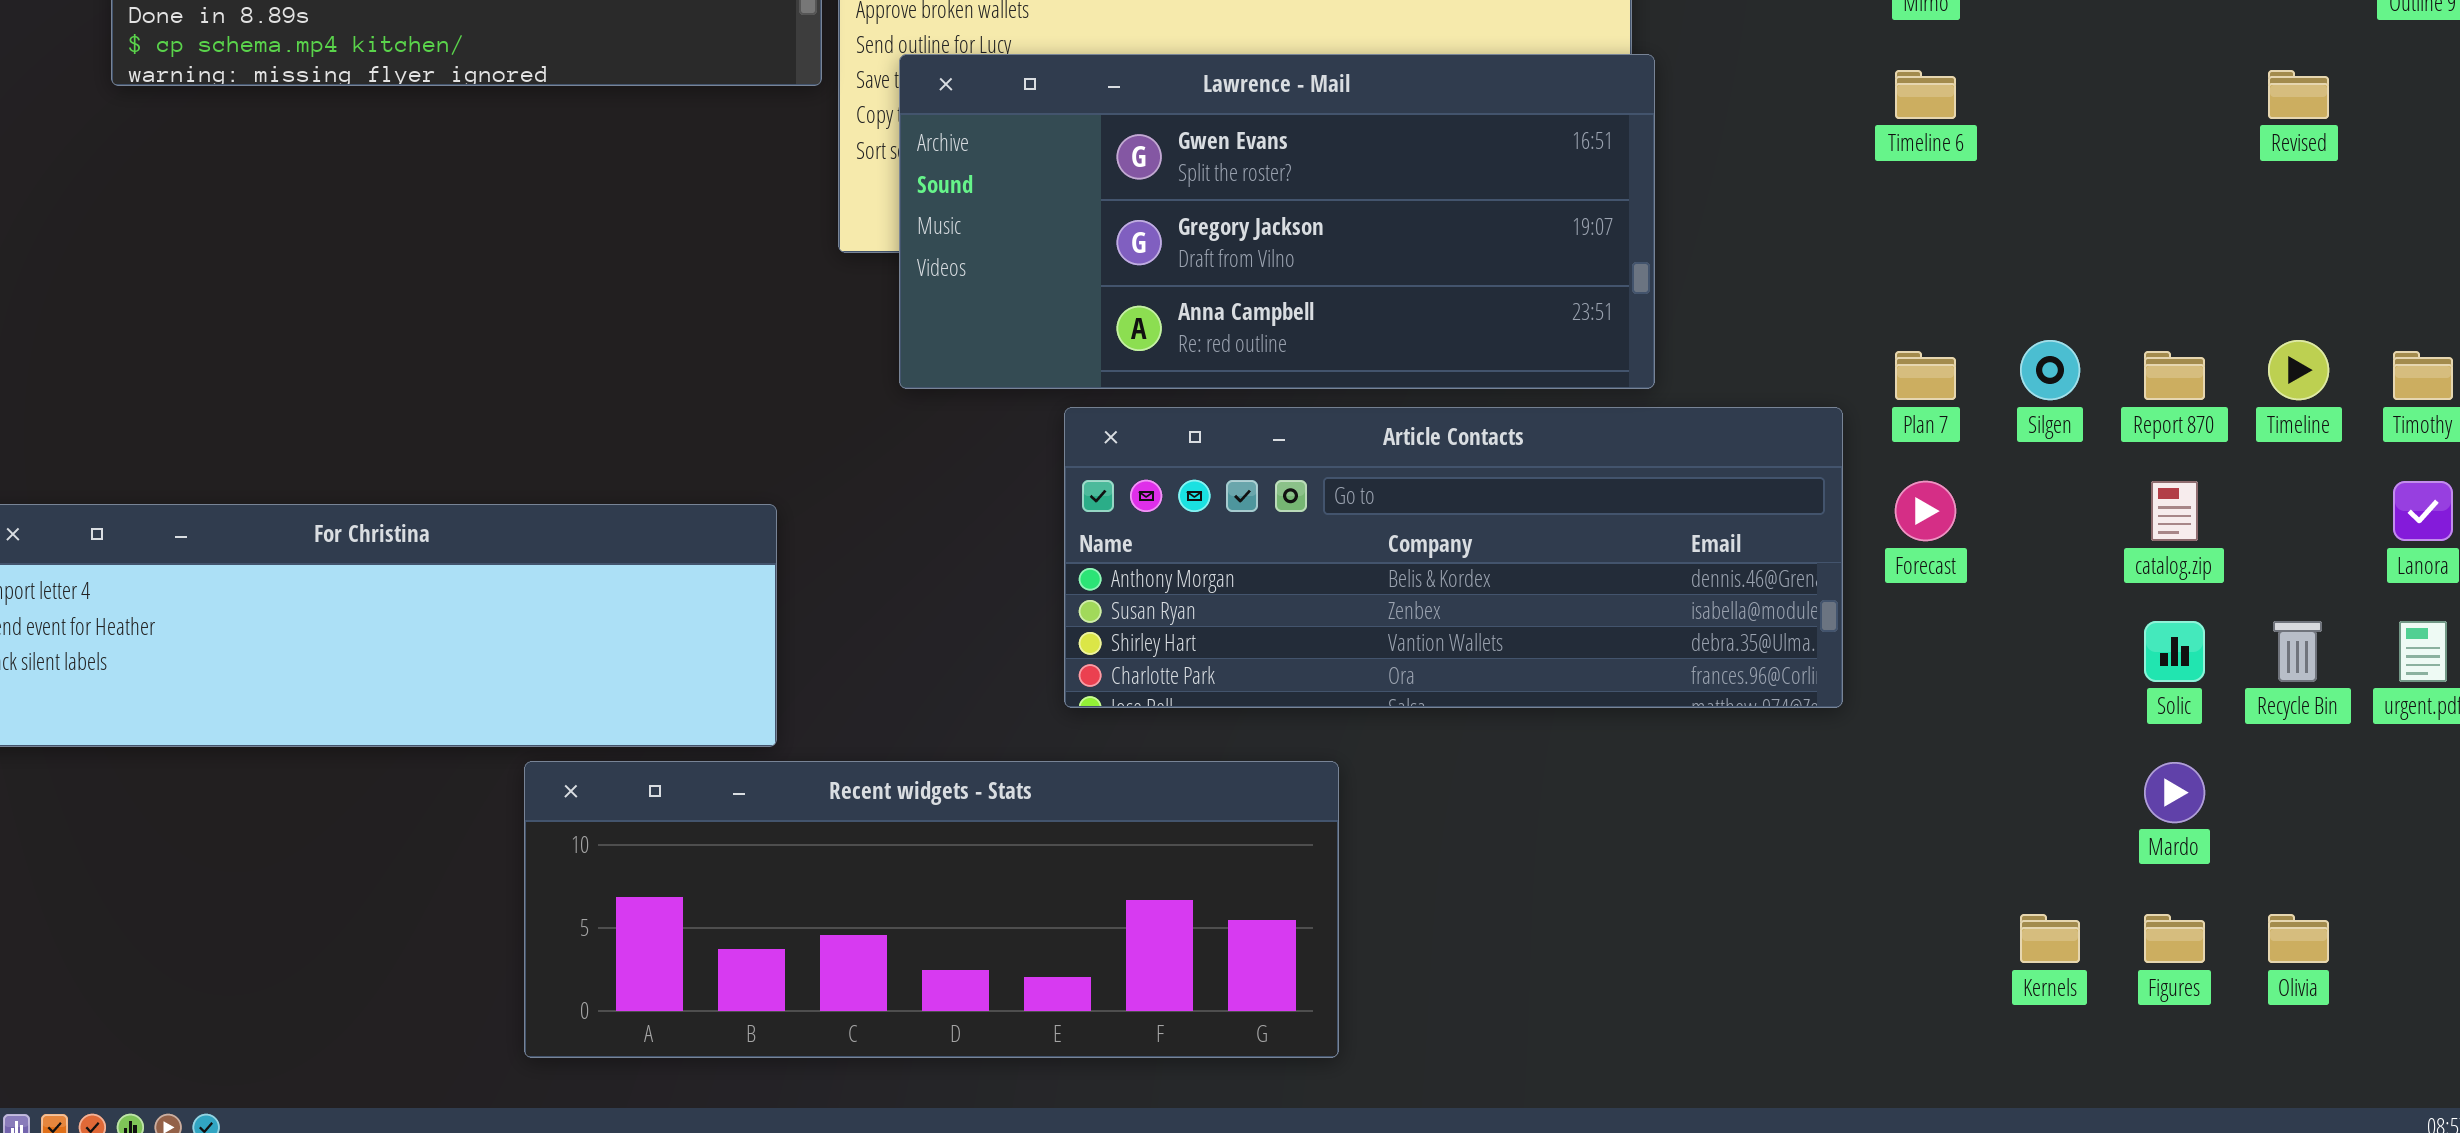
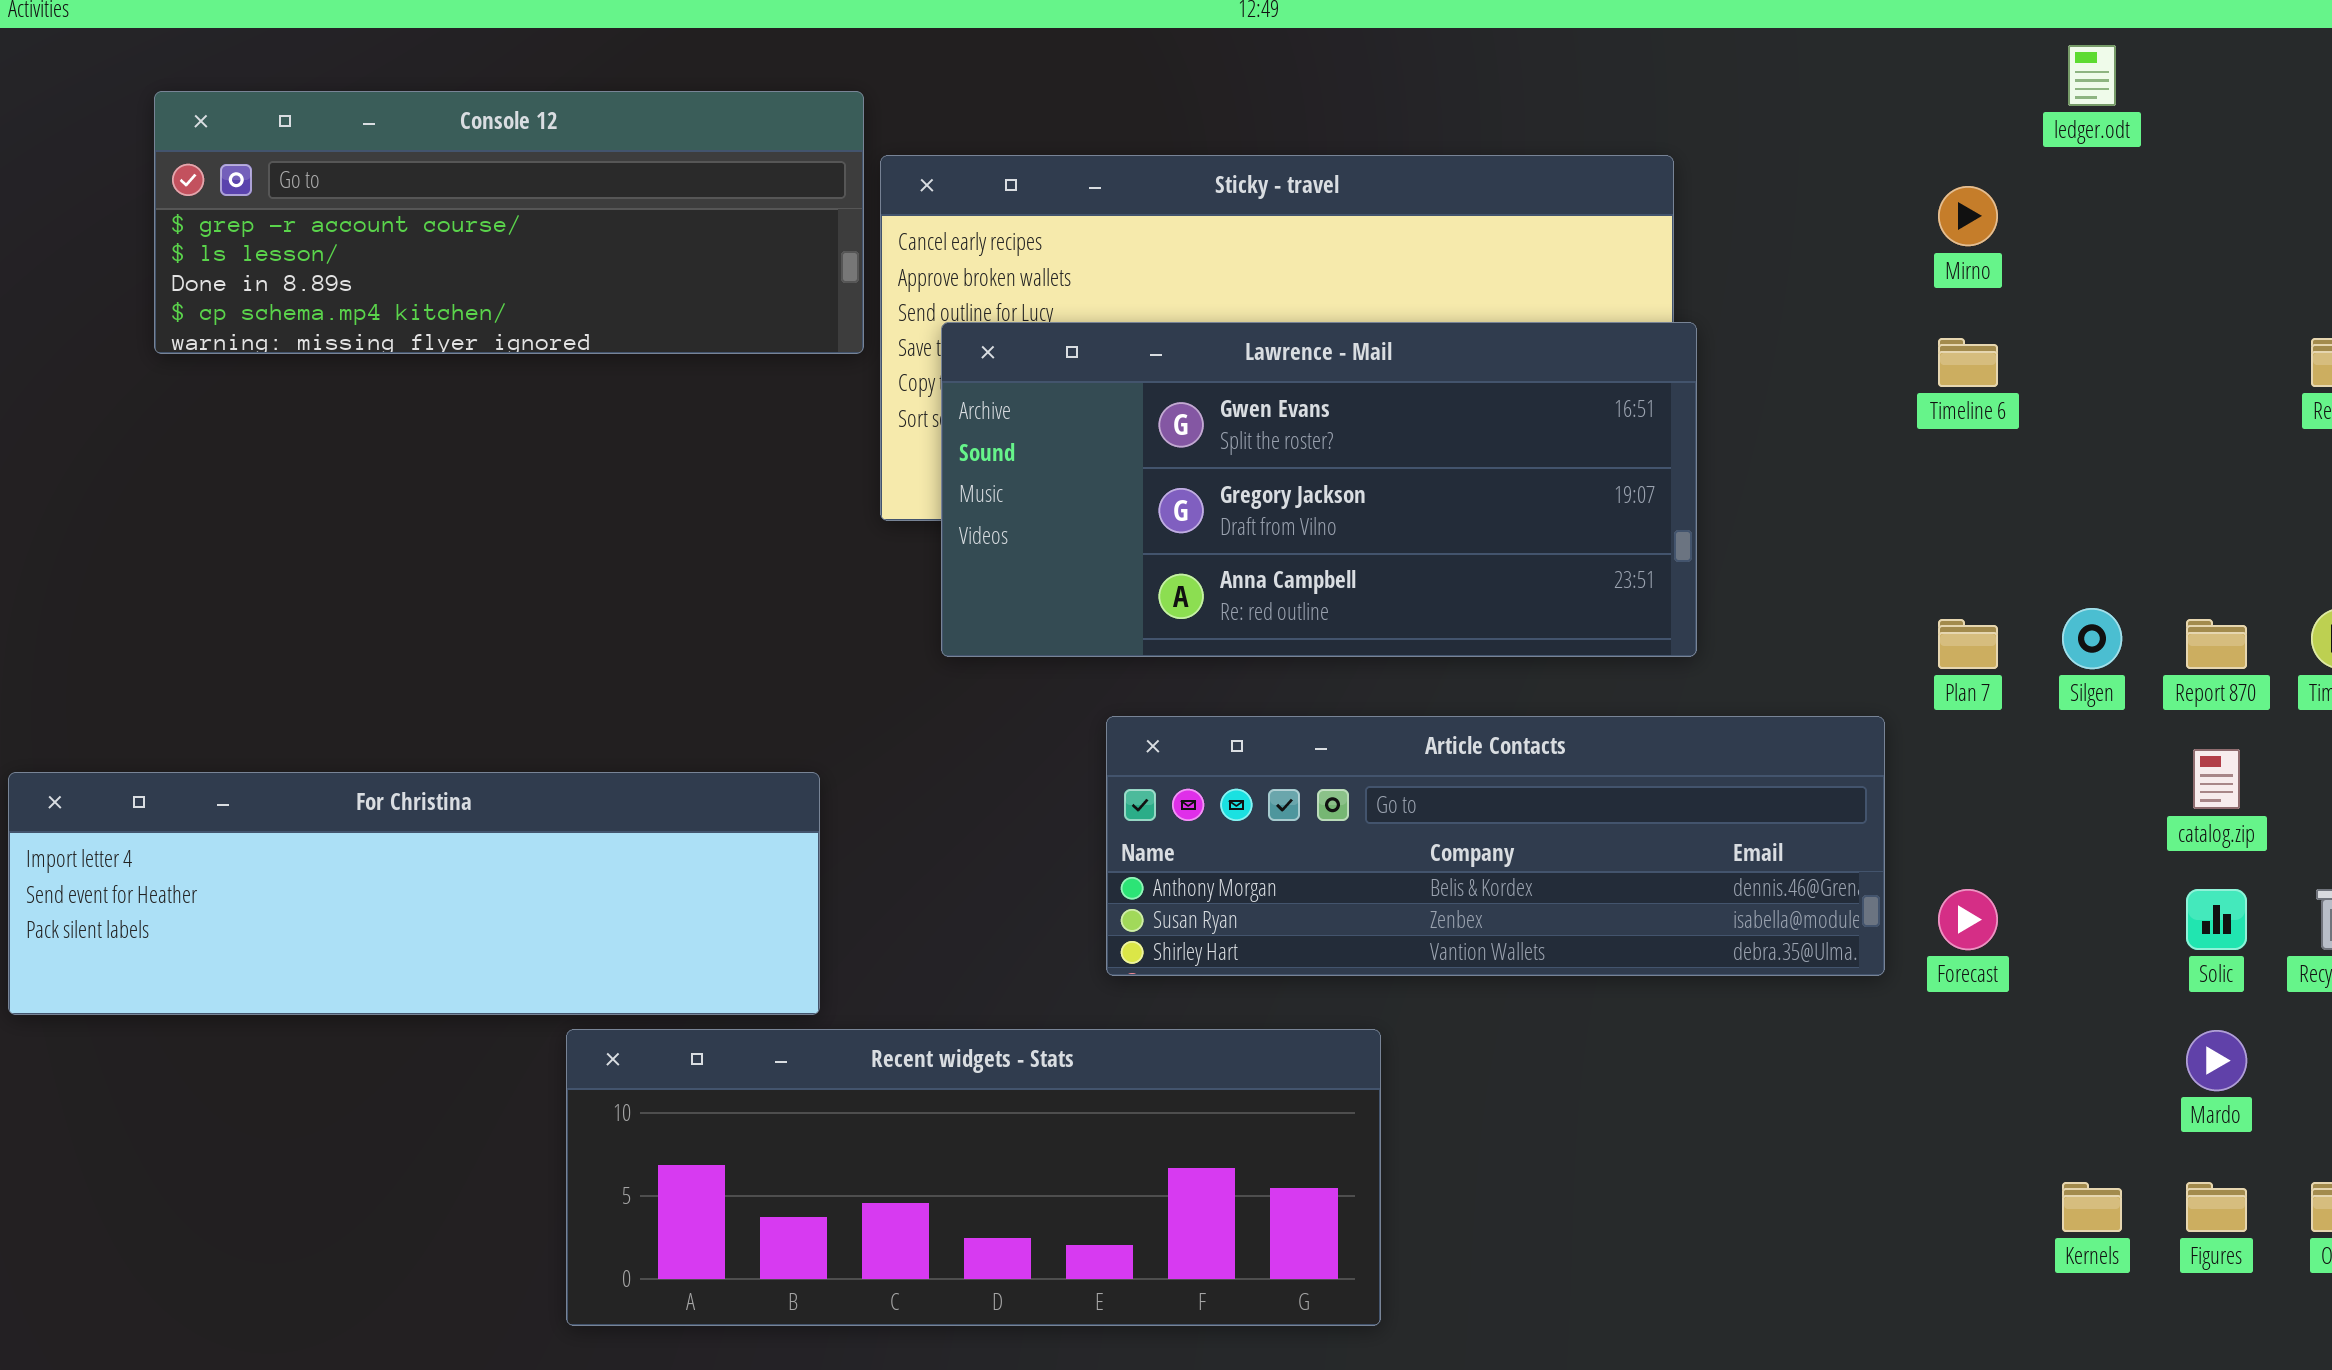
Article Contacts: [1064,407,1843,708] -> [1106,716,1885,976], resized
Forecast: [1895,481,1956,541] -> [1938,889,1998,950], moved

